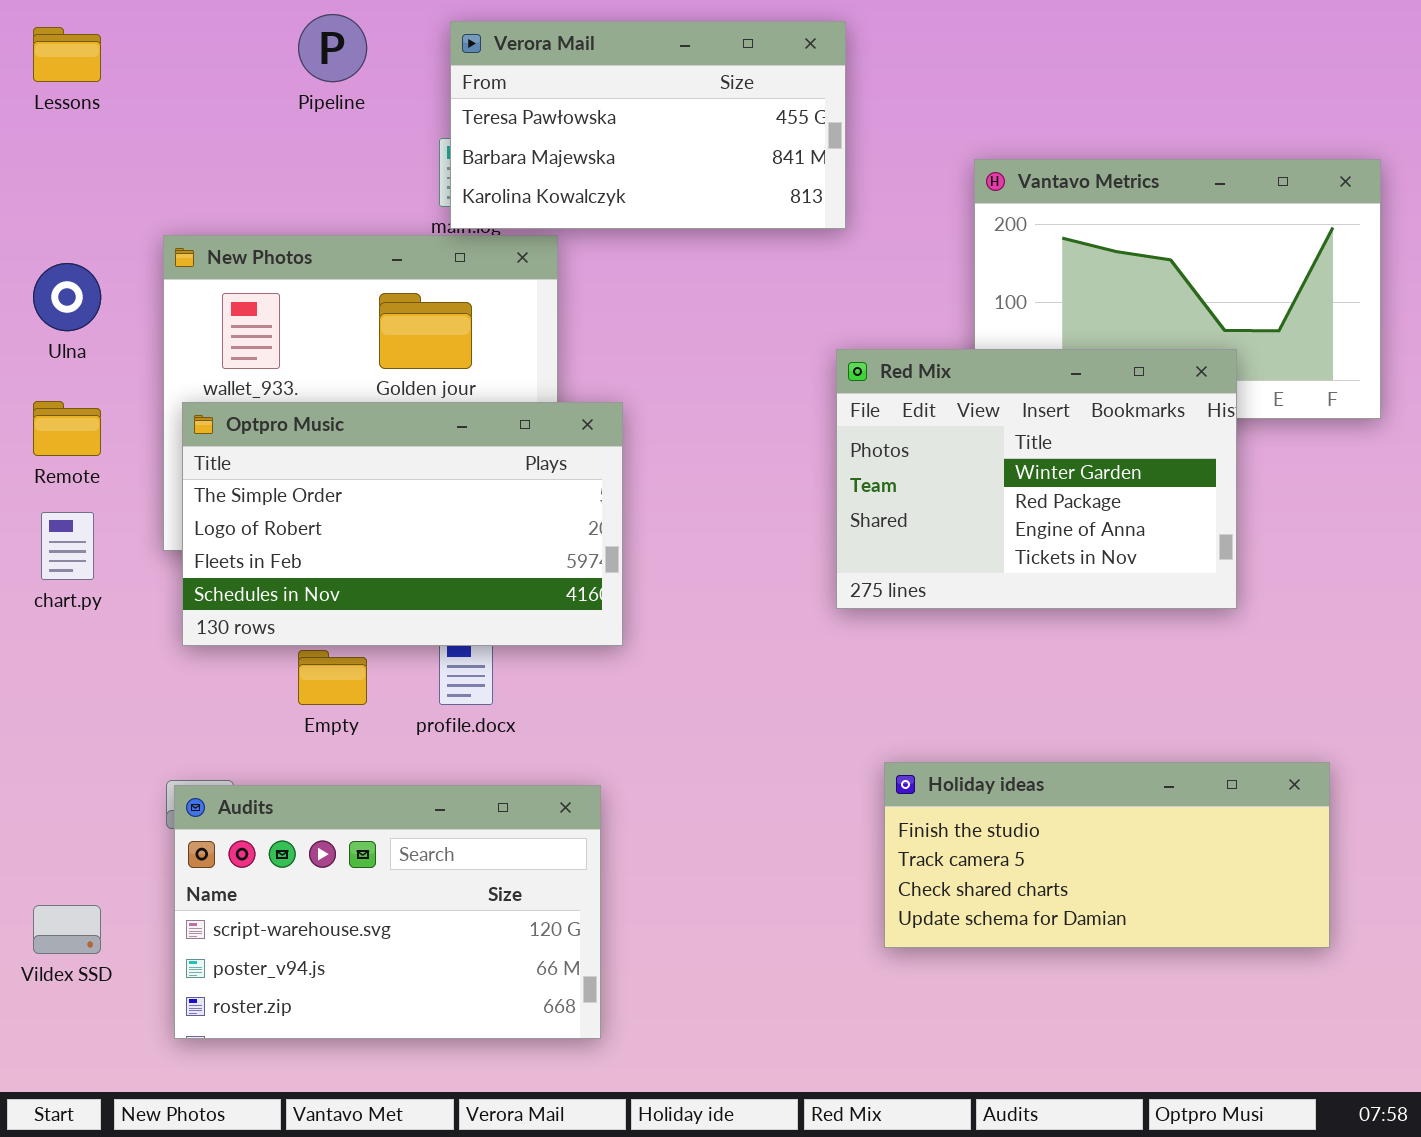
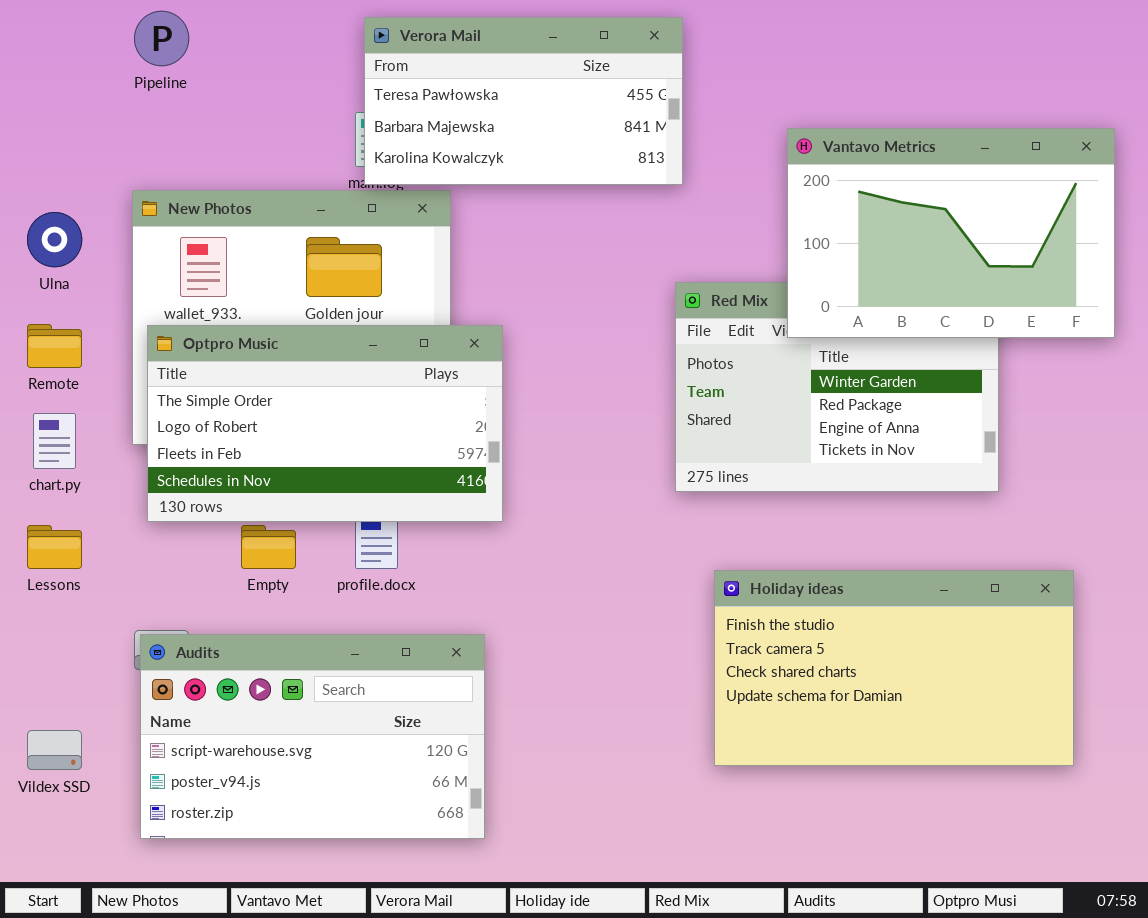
Pipeline: [298,14,367,82] -> [134,11,189,66], moved
Lessons: [33,27,101,82] -> [27,525,82,569], moved
Vantavo Metrics: [974,159,1381,419] -> [787,128,1115,338], raised
Holiday ideas: [884,762,1330,948] -> [714,570,1074,766], resized

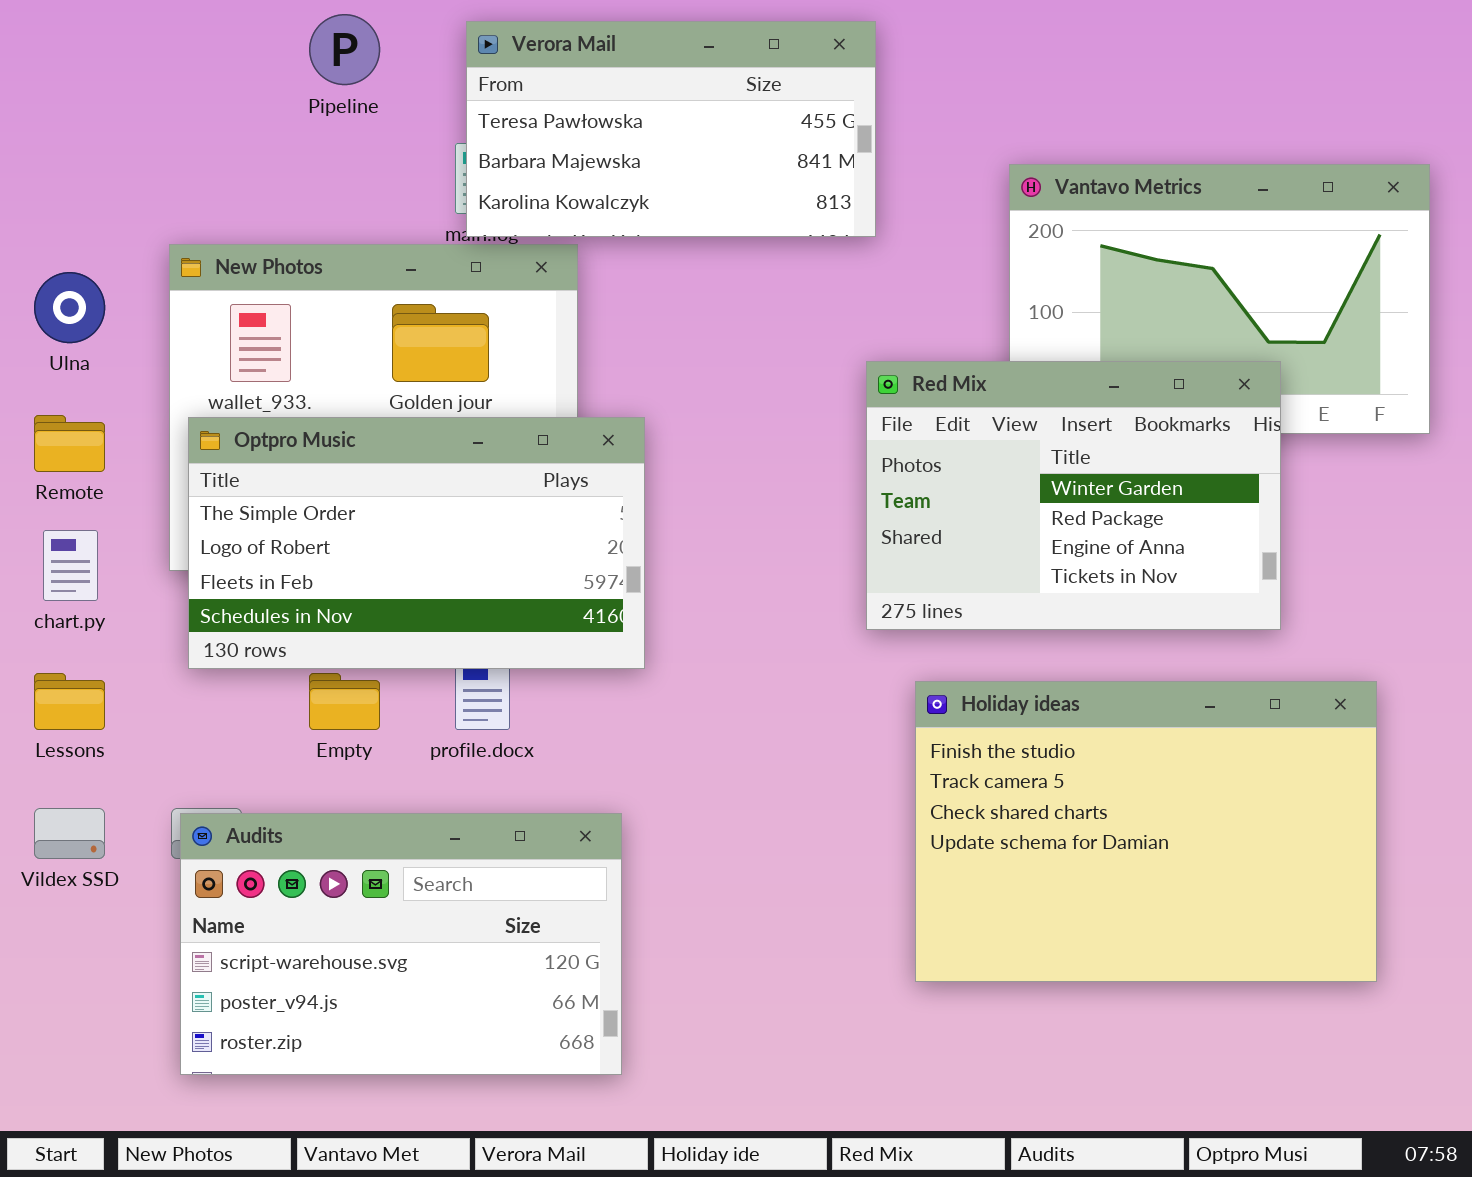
Pipeline: [134,11,189,66] -> [309,14,380,85], moved
Red Mix: [675,282,999,492] -> [866,361,1281,630], raised
Holiday ideas: [714,570,1074,766] -> [915,681,1377,982], resized
Vildex SSD: [27,730,82,770] -> [34,808,105,859], moved

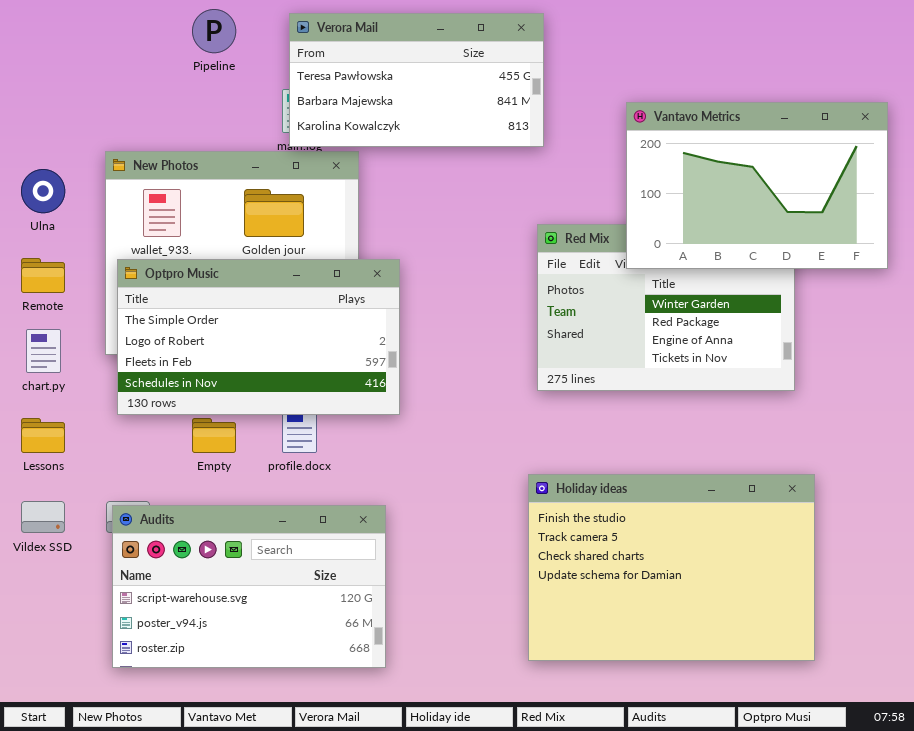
Vantavo Metrics: [1009,164,1430,434] -> [626,102,888,269], raised
Holiday ideas: [915,681,1377,982] -> [528,474,815,661], moved

